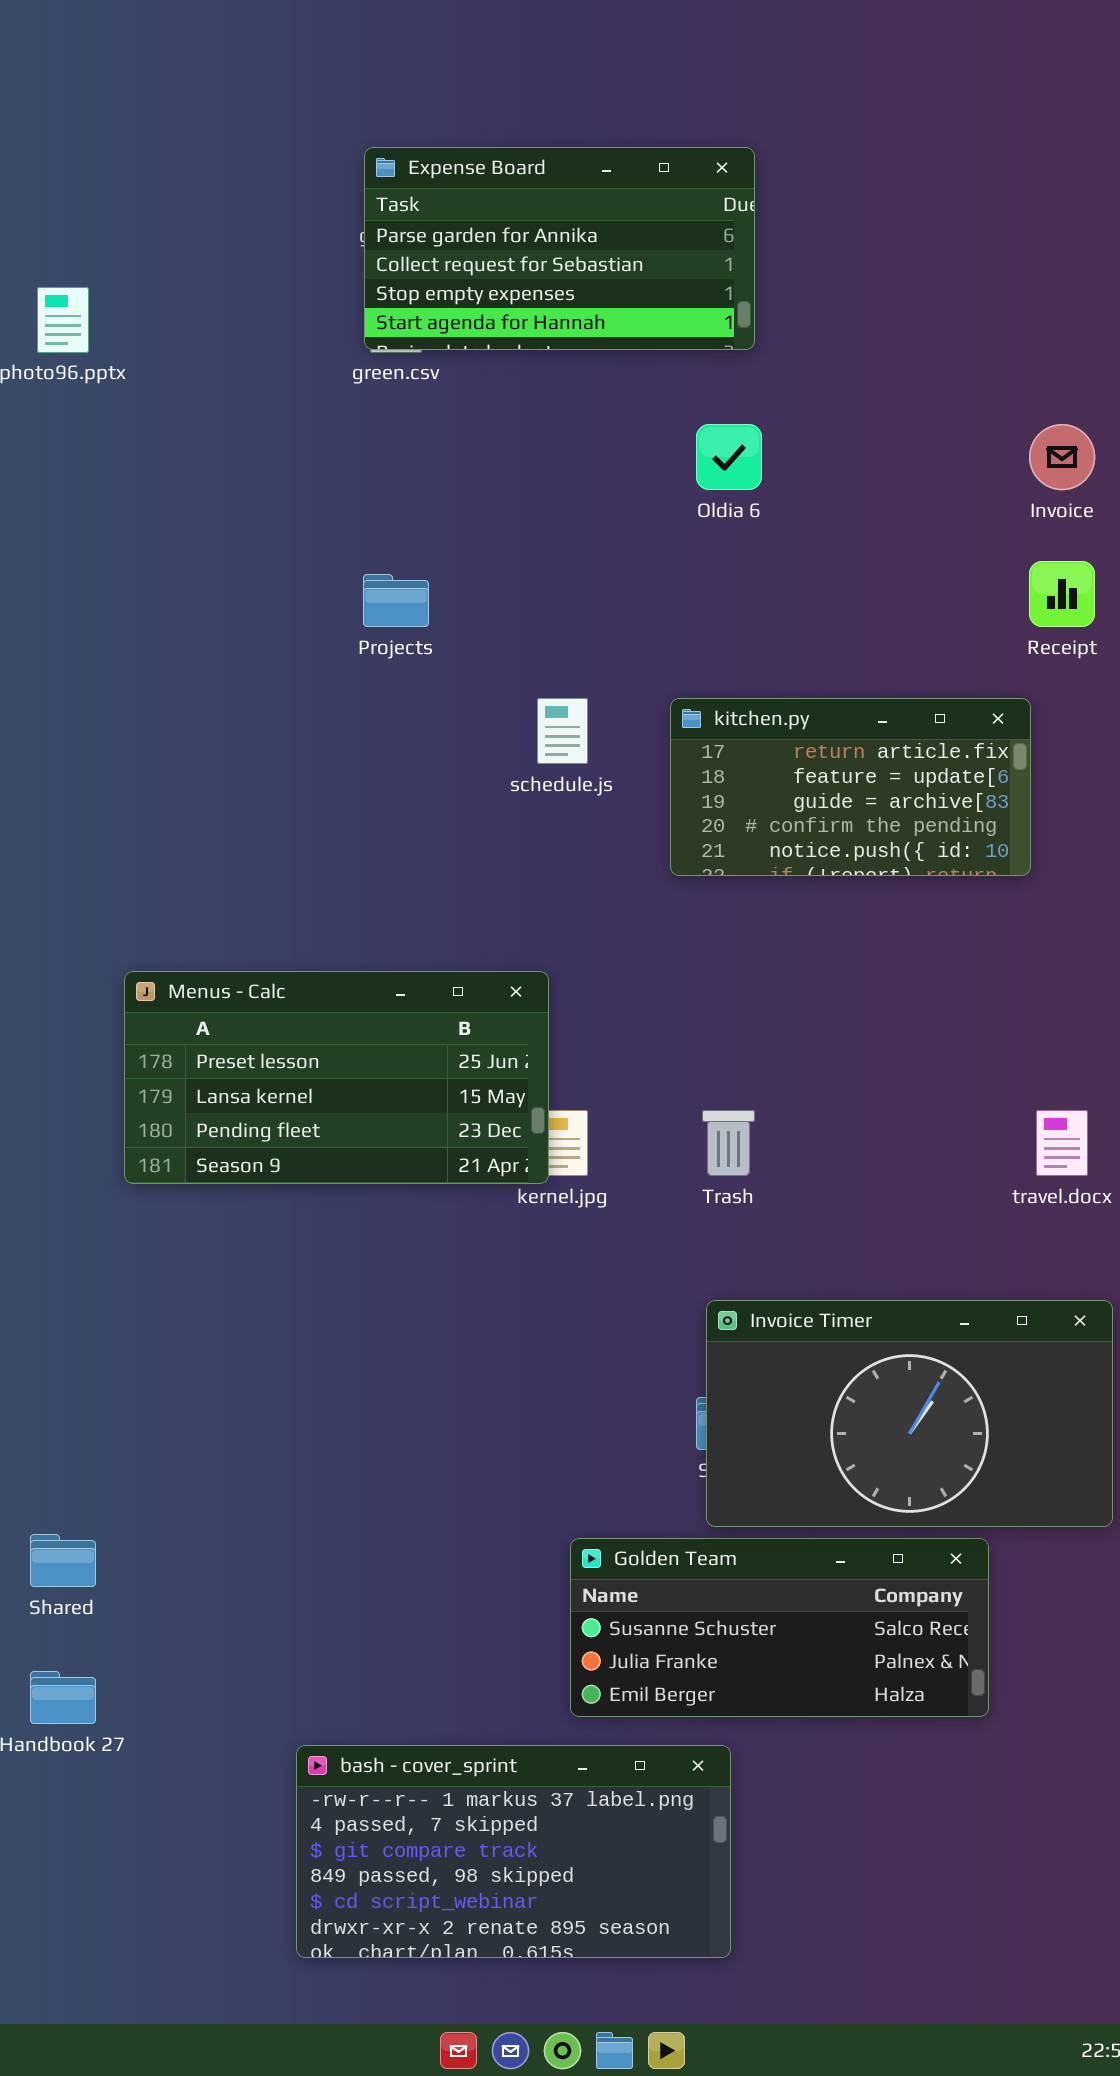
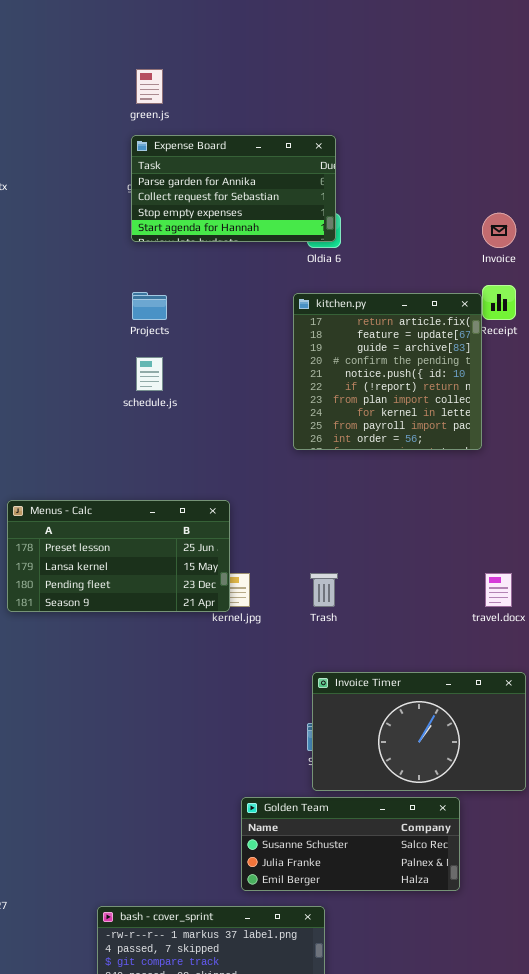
Expense Board: [364,147,755,350] -> [131,135,336,242], moved
schedule.js: [537,698,588,764] -> [136,357,163,391], moved
kitchen.py: [670,698,1031,876] -> [293,293,482,450], resized

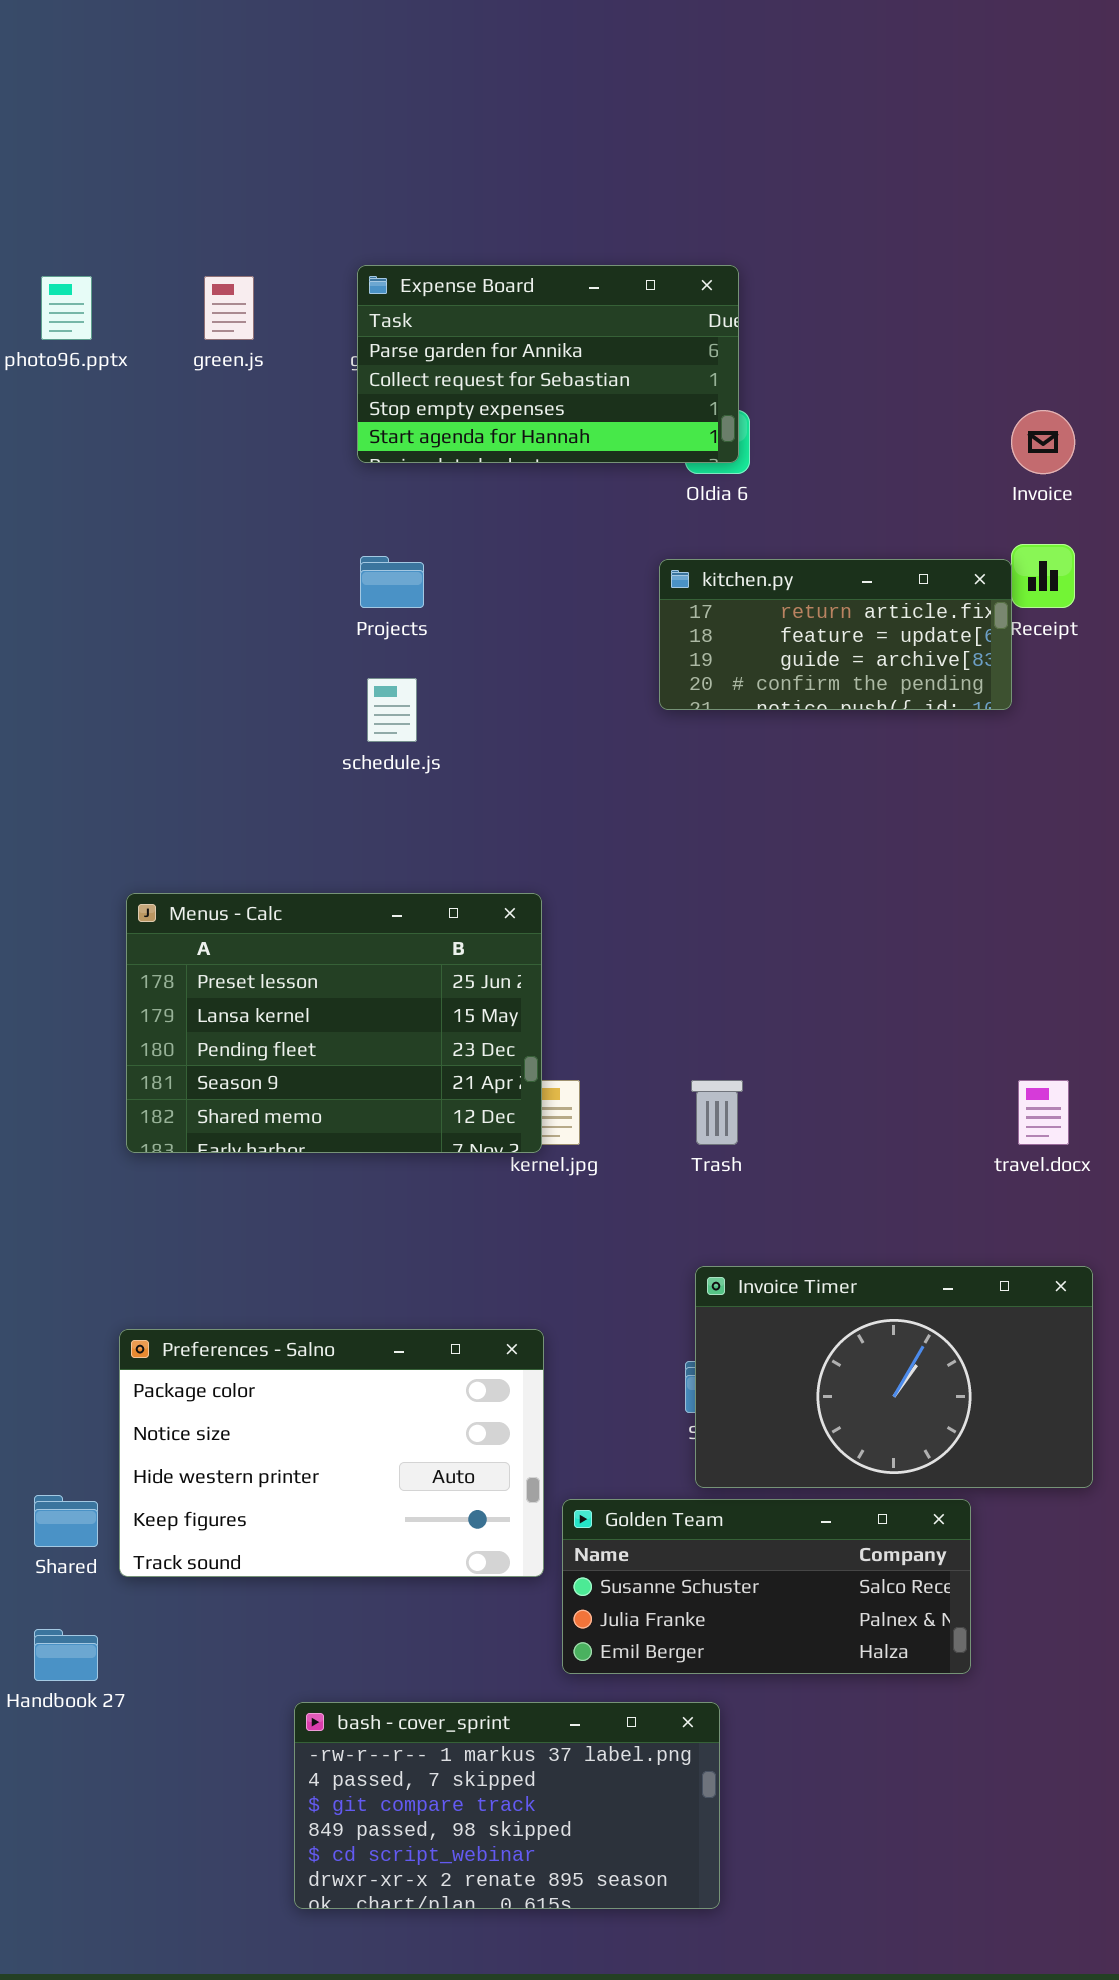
green.js: [136,69,163,104] -> [204,276,254,340], moved
kitchen.py: [293,293,482,450] -> [659,559,1012,710], resized
Menus - Calc: [7,500,230,612] -> [126,893,542,1153], resized
Preferences - Salno: none -> [119,1329,544,1577], opened

